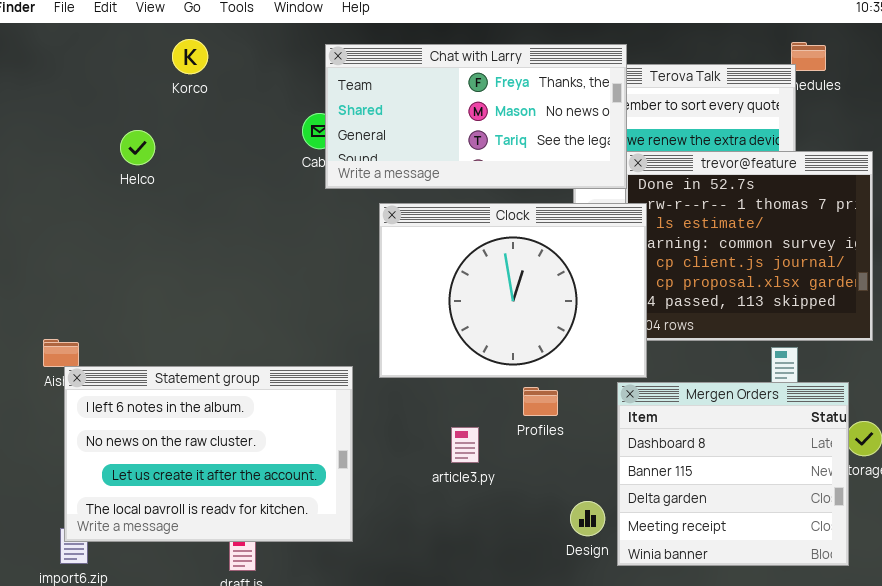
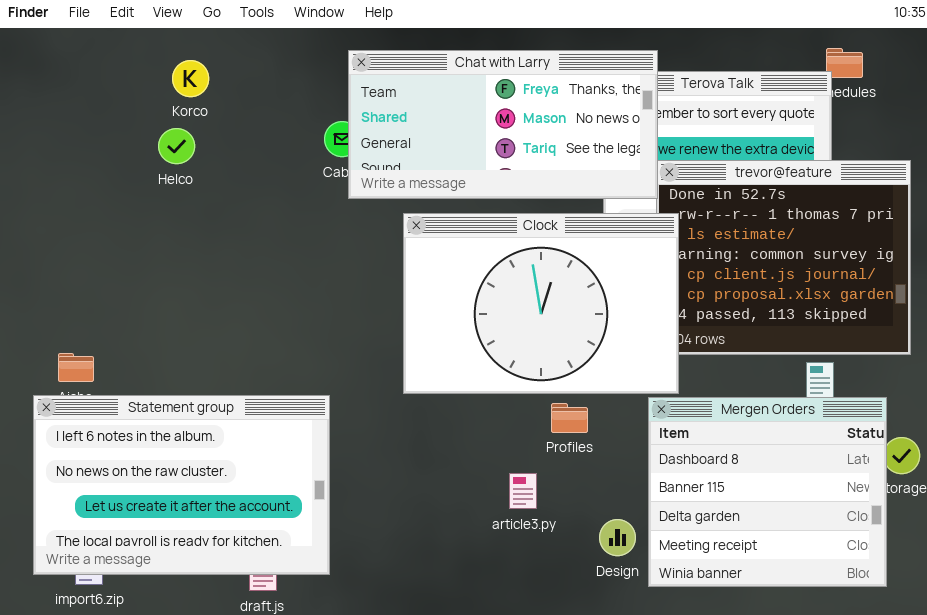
Korco: [172,39,208,74] -> [172,60,209,97], moved
Helco: [120,130,155,165] -> [158,128,195,164], moved
Statement group: [64,366,353,542] -> [33,395,330,575], moved
article3.py: [451,427,479,463] -> [509,473,537,509], moved

